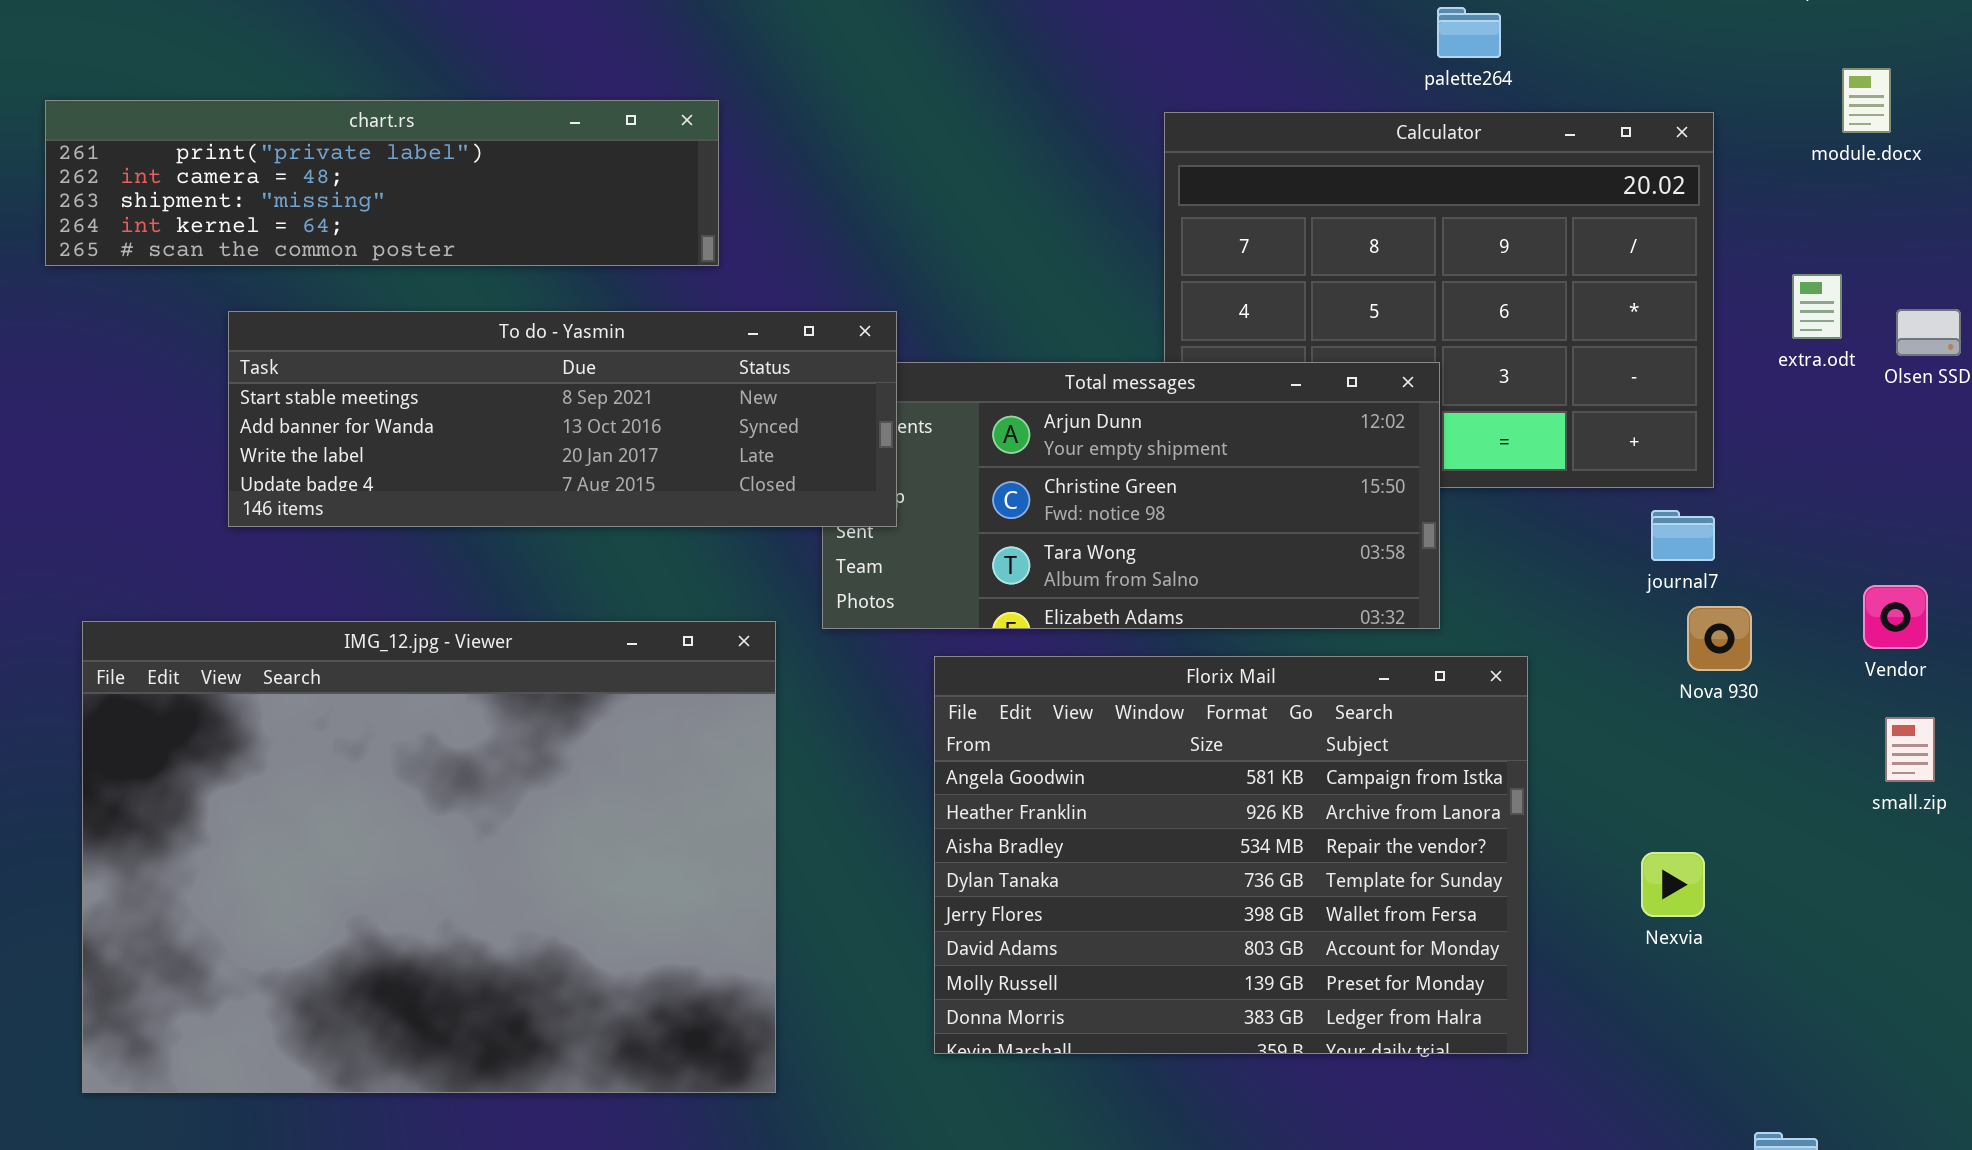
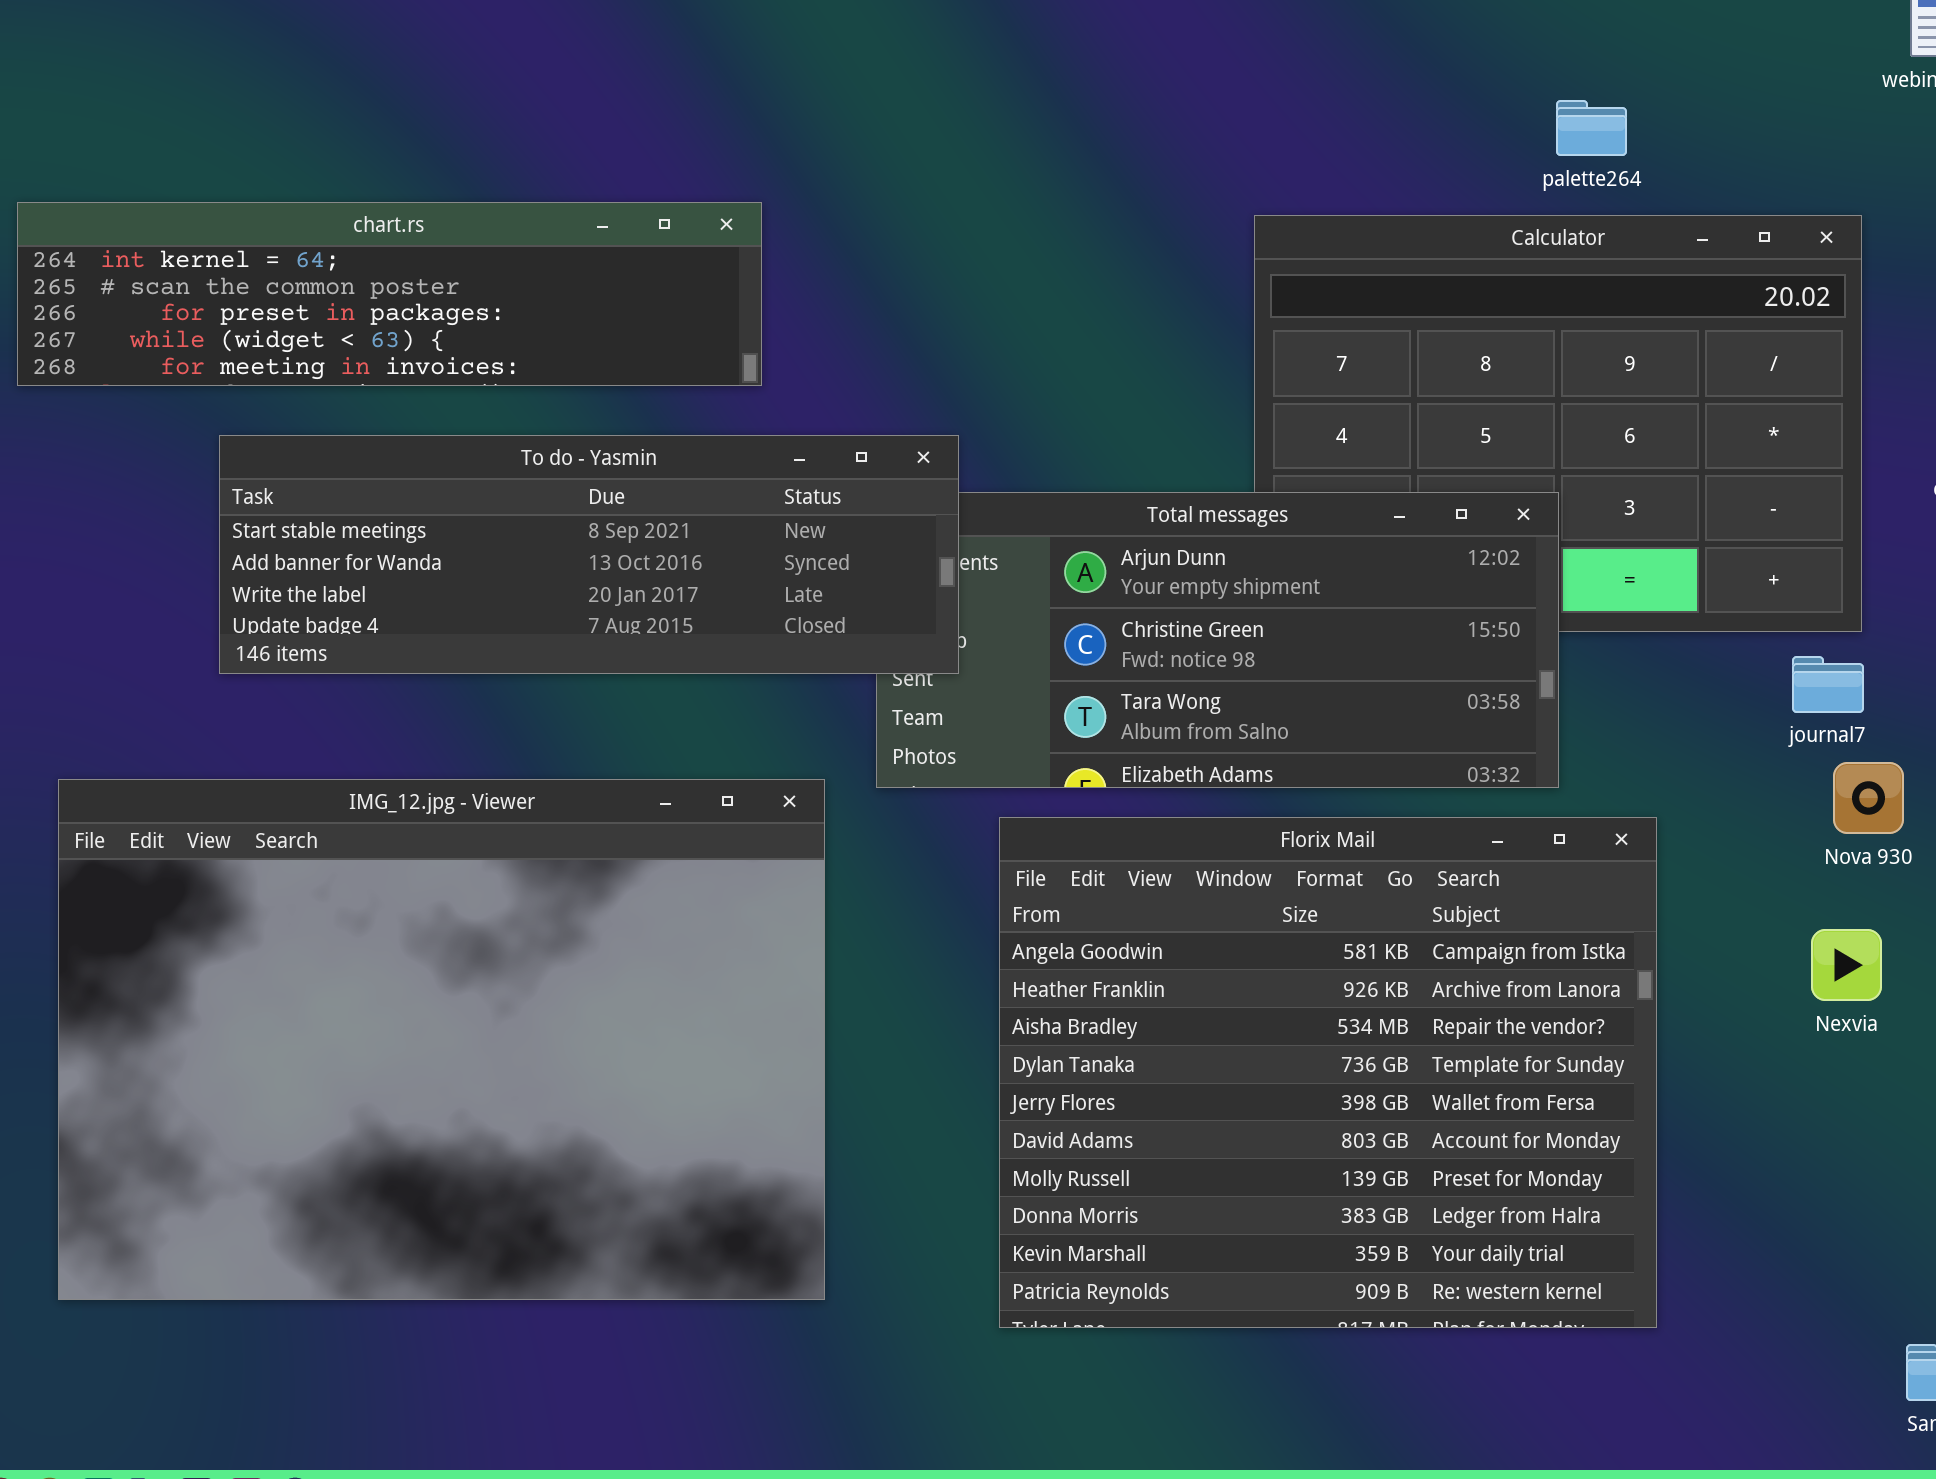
chart.rs: [45,100,719,266] -> [17,202,762,386], scrolled down 3 rows
Florix Mail: [934,656,1528,1054] -> [999,817,1657,1328], resized
Nexvia: [1641,852,1705,917] -> [1811,929,1882,1001], moved

